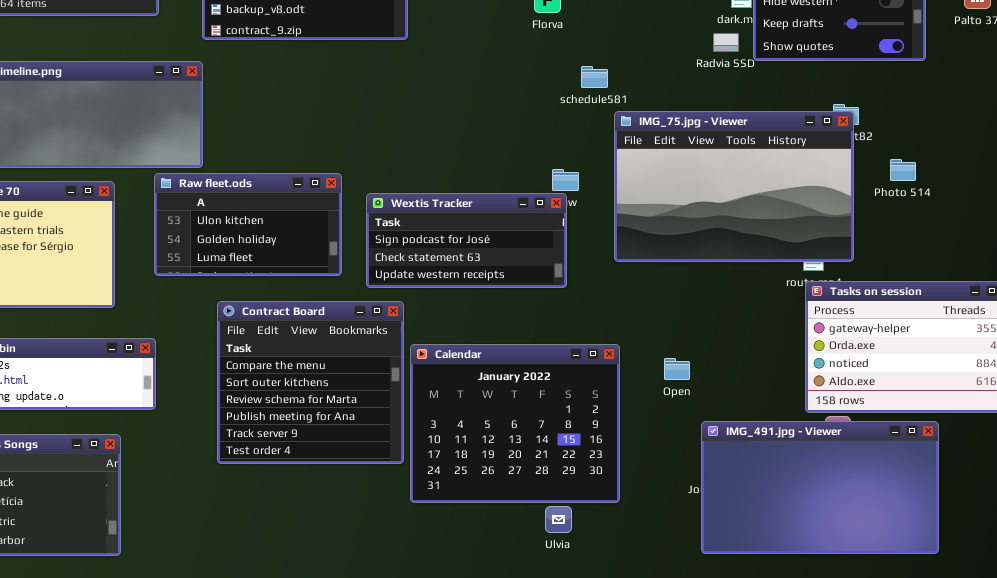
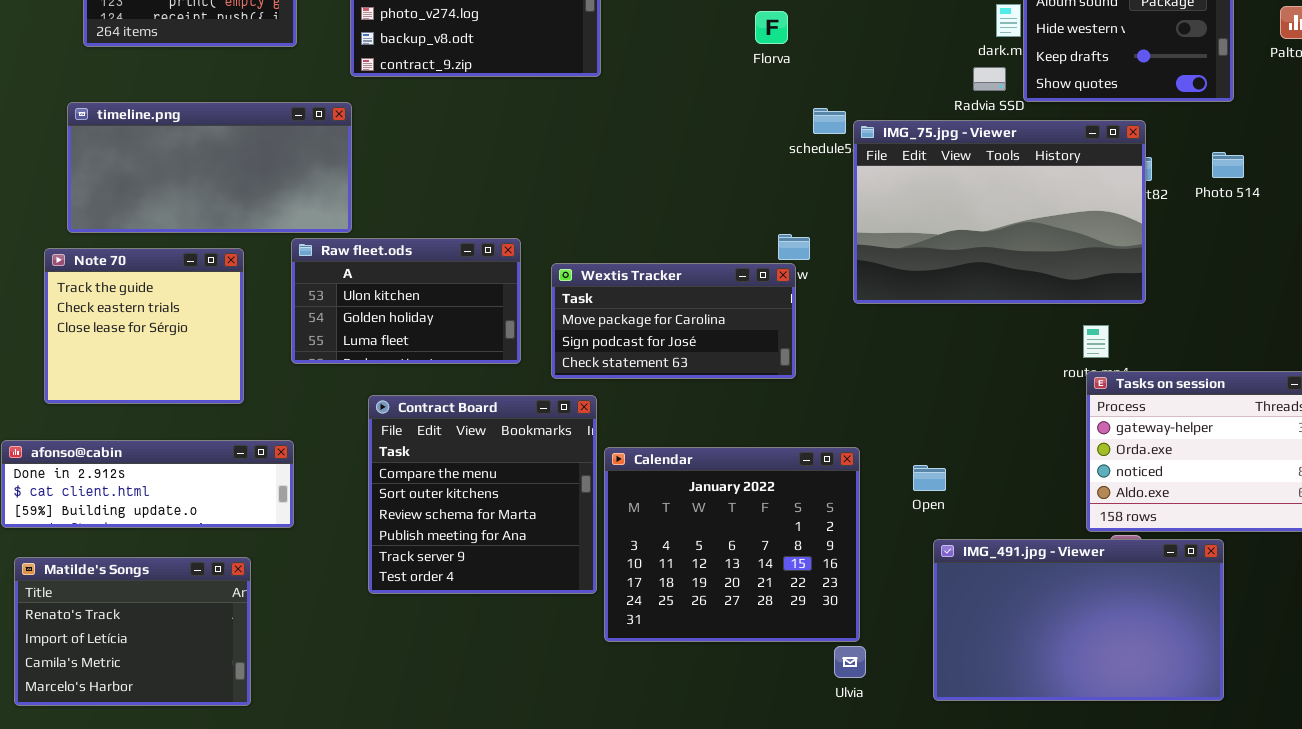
IMG_75.jpg - Viewer: [614,111,854,262] -> [853,120,1146,304], moved
Photo 514: [890,159,916,181] -> [1212,152,1244,178], moved
Wextis Tracker: [366,193,567,288] -> [551,263,796,379], scrolled up 1 row
IMG_491.jpg - Viewer: [701,421,939,554] -> [933,539,1224,701], moved
Ulvia: [545,506,572,533] -> [834,646,866,678], moved

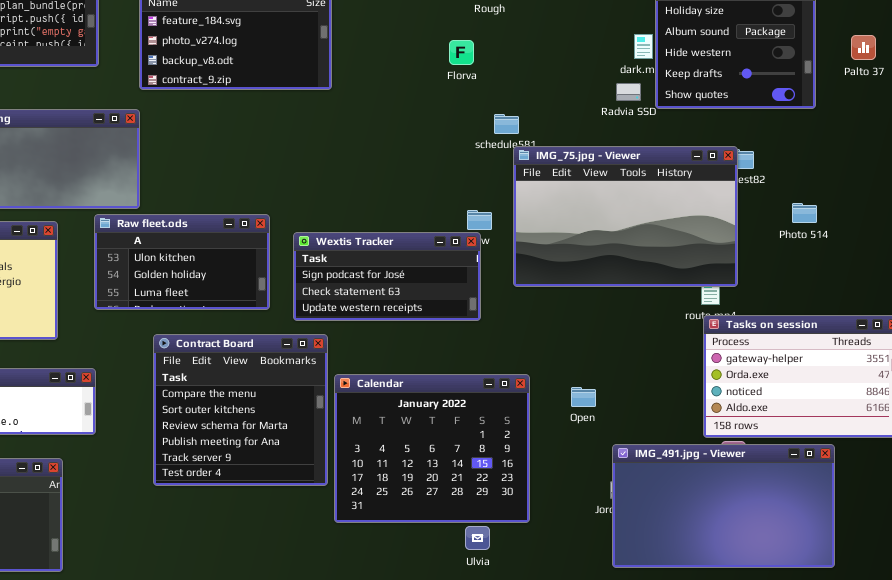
IMG_75.jpg - Viewer: [853,120,1146,304] -> [513,146,738,287], moved
Photo 514: [1212,152,1244,178] -> [792,203,817,223], moved
Wextis Tracker: [551,263,796,379] -> [293,232,481,321], scrolled down 1 row
IMG_491.jpg - Viewer: [933,539,1224,701] -> [612,444,835,568], moved
Ulvia: [834,646,866,678] -> [465,526,490,550], moved

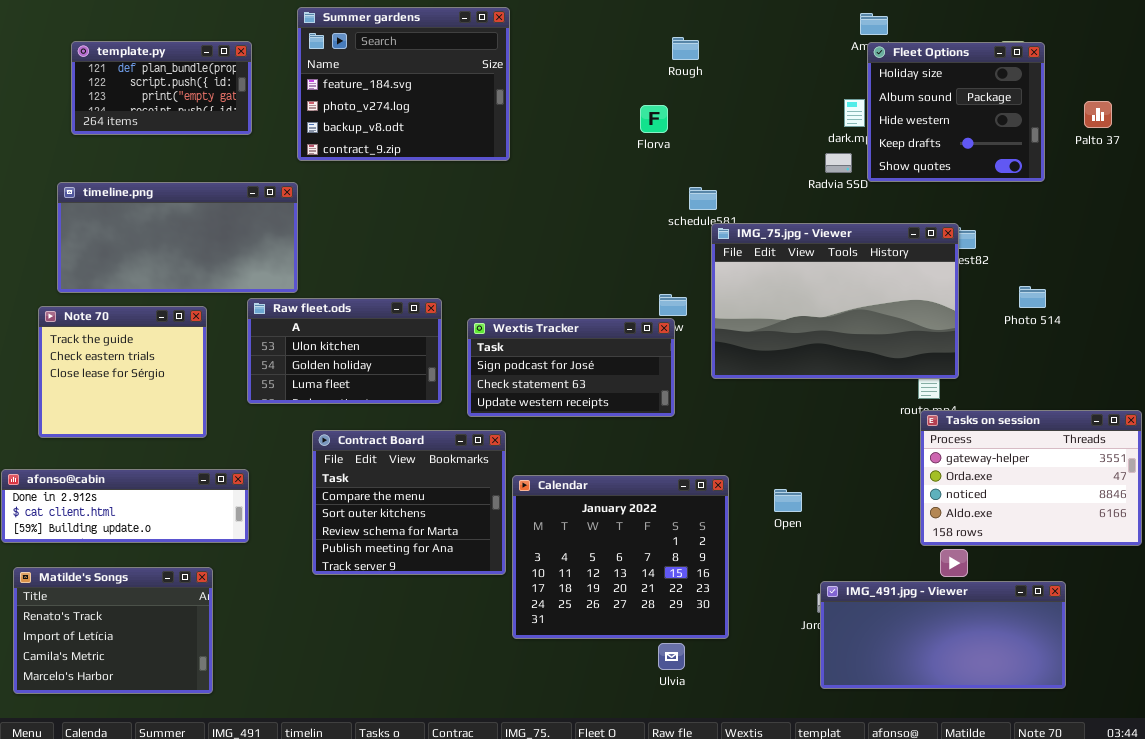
Contract Board: [153,334,328,486] -> [312,430,506,575], resized
IMG_491.jpg - Viewer: [612,444,835,568] -> [820,581,1066,689], resized

